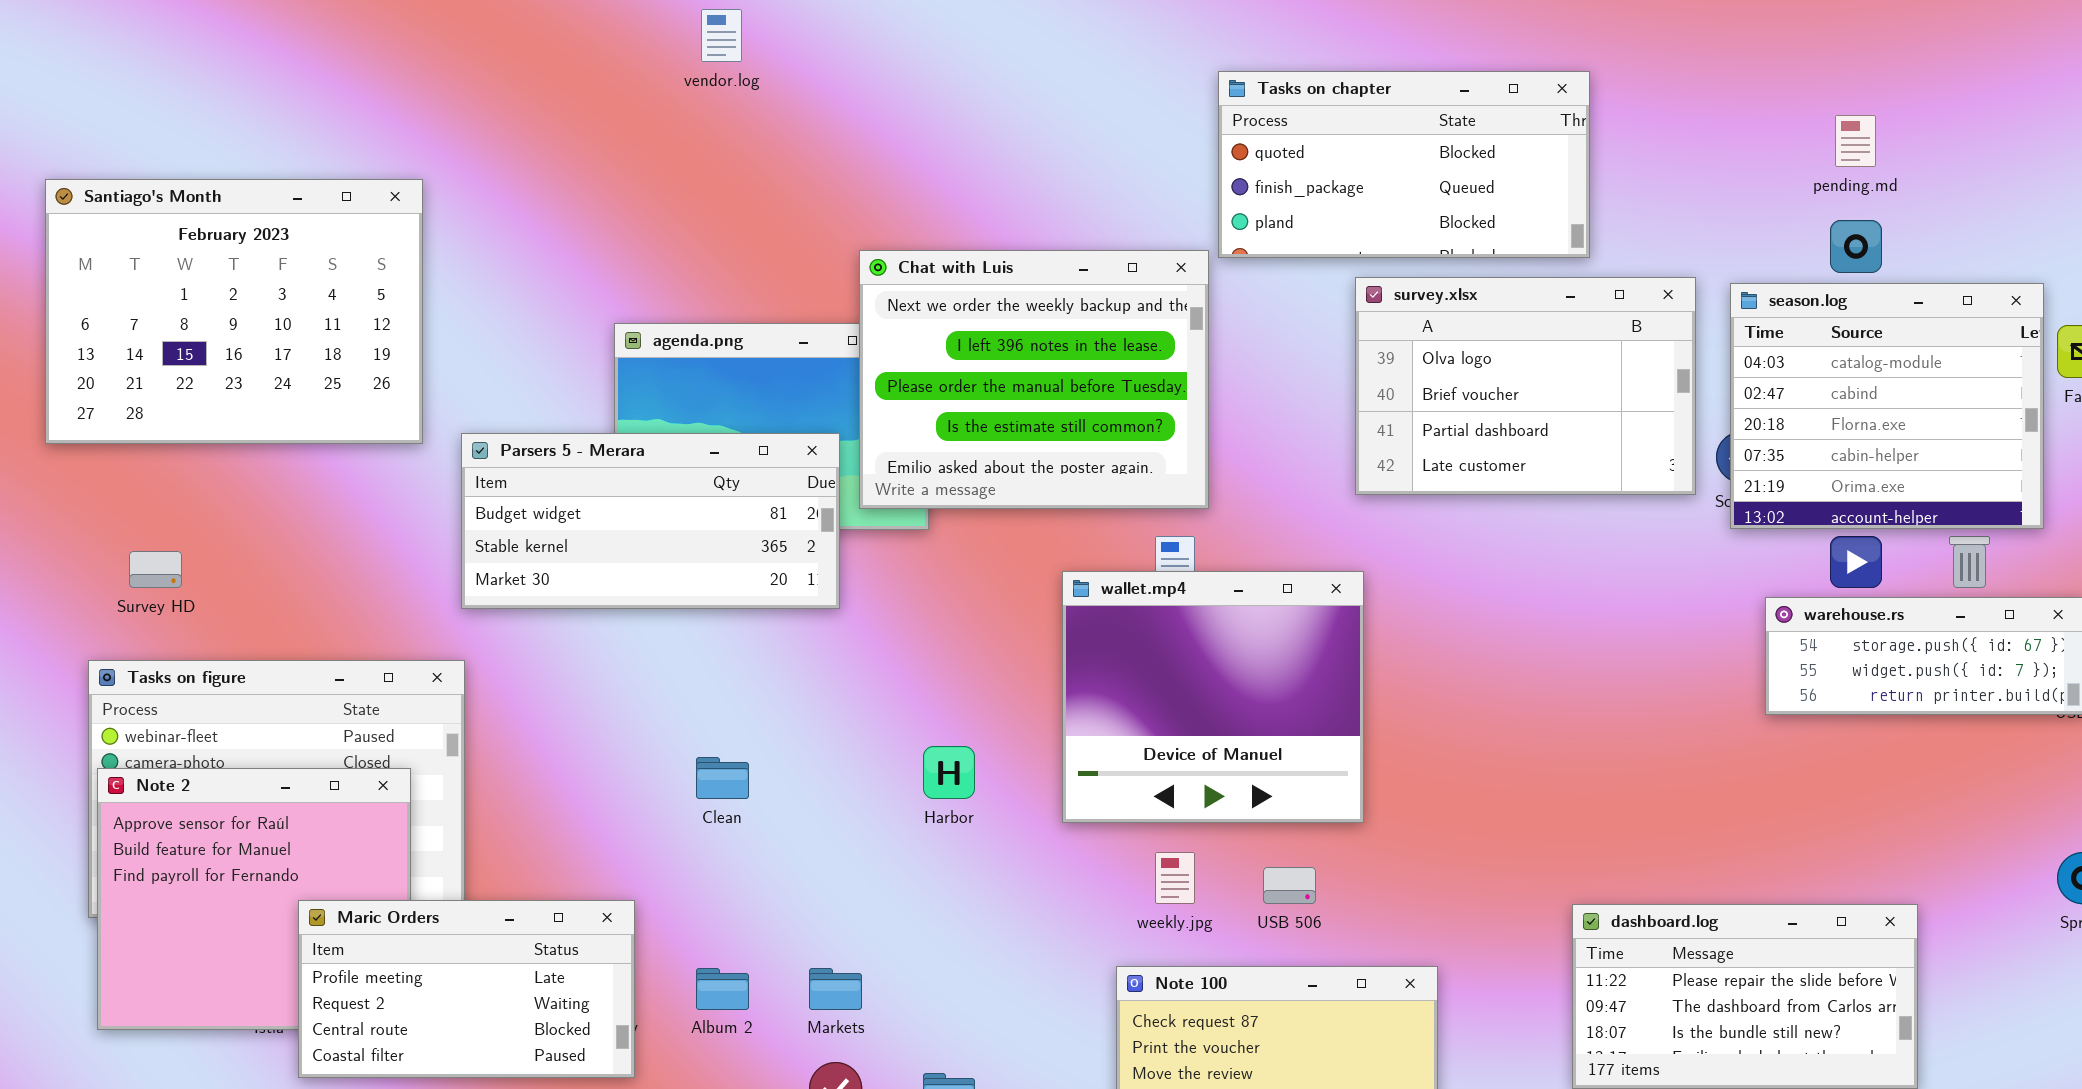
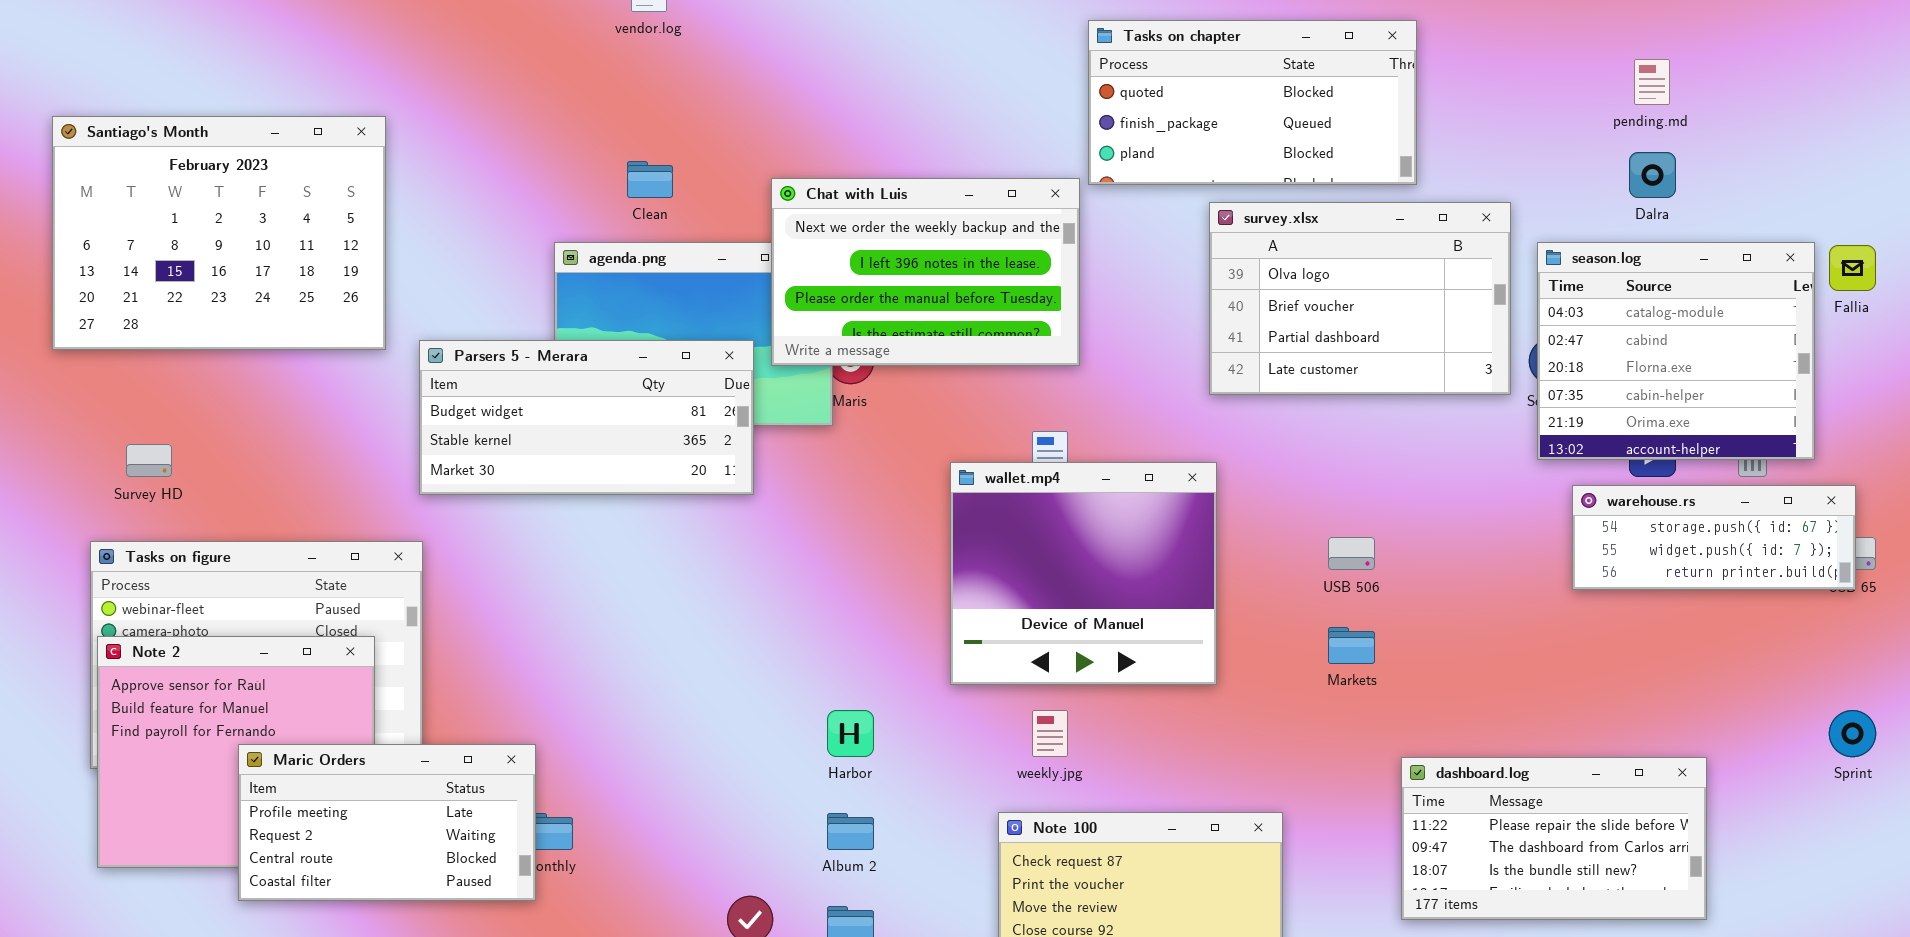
Chat with Luis: [859,250,1209,509] -> [771,178,1080,366], resized
season.log: [1730,283,2044,529] -> [1537,242,1815,460], moved
Harbor: [923,746,975,799] -> [827,710,874,757], moved
Clean: [696,757,749,799] -> [627,161,673,198], moved
USB 506: [1263,867,1316,904] -> [1328,537,1375,570], moved
Maric Orders: [298,900,635,1078] -> [238,744,536,901], moved
Album 2: [696,968,749,1010] -> [827,813,874,850], moved
Markets: [809,968,862,1010] -> [1328,627,1375,664], moved

